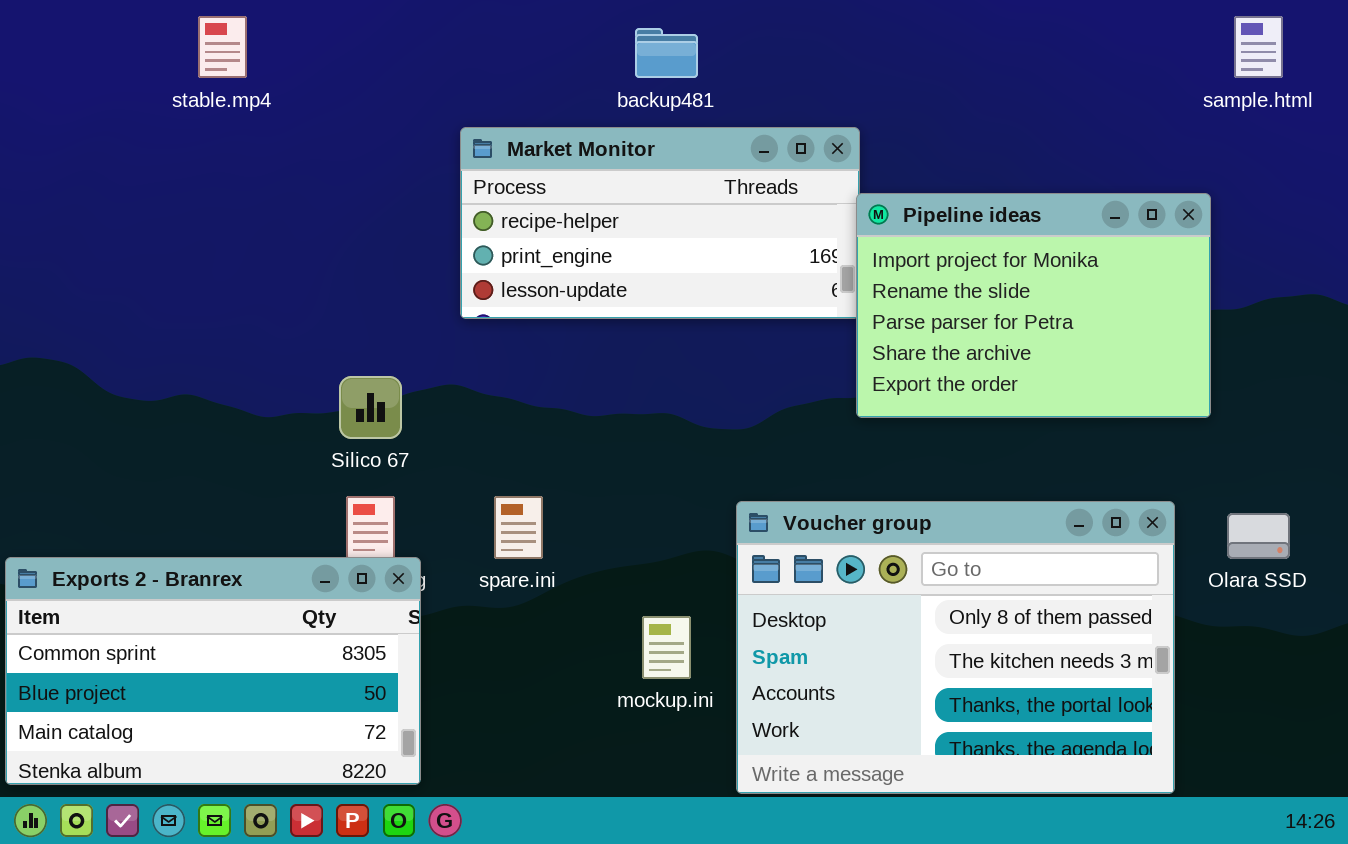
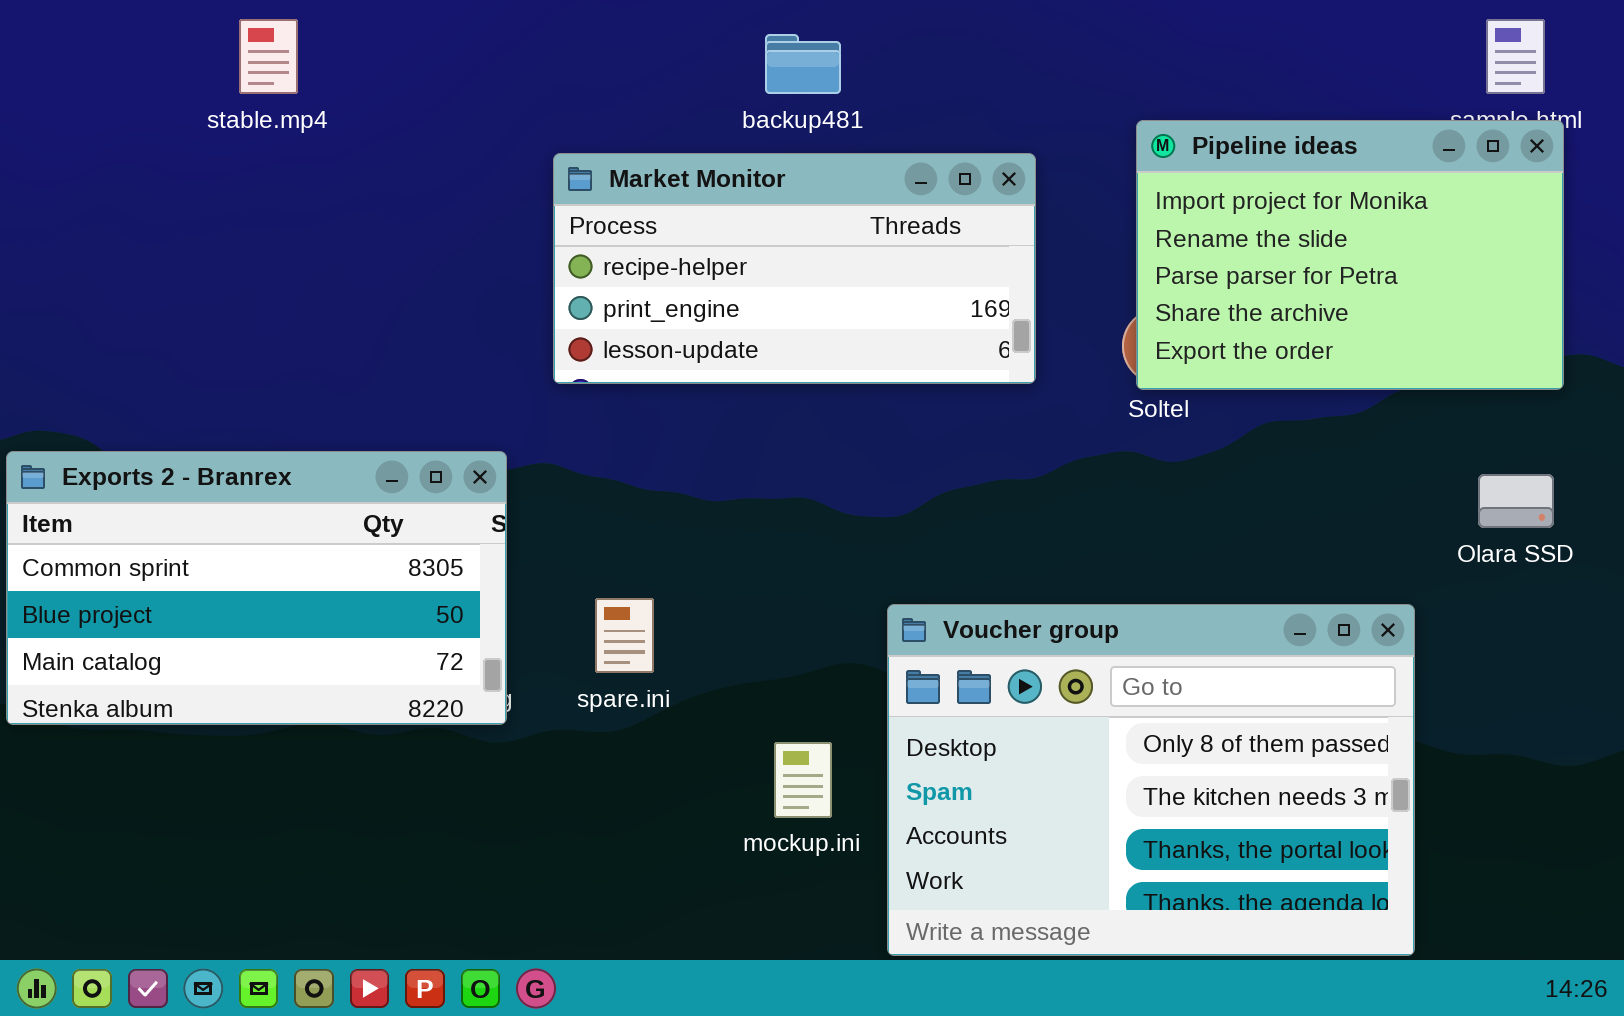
Pipeline ideas: [856,193,1211,418] -> [1136,120,1564,390], moved
Olara SSD: [1227,513,1290,559] -> [1478,474,1554,528], moved
Exports 2 - Branrex: [5,557,421,785] -> [6,451,507,725], moved

